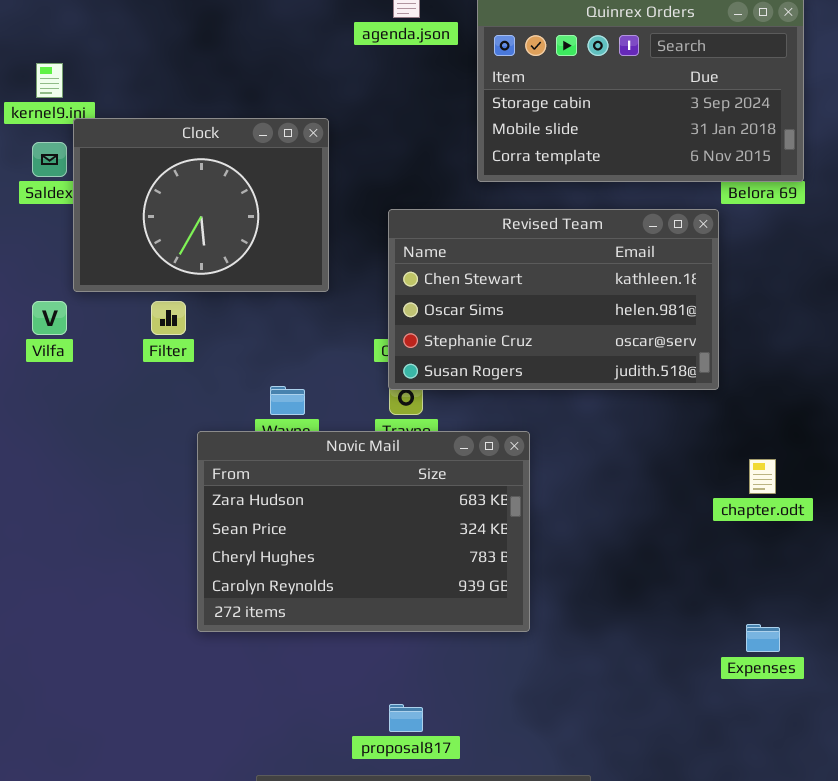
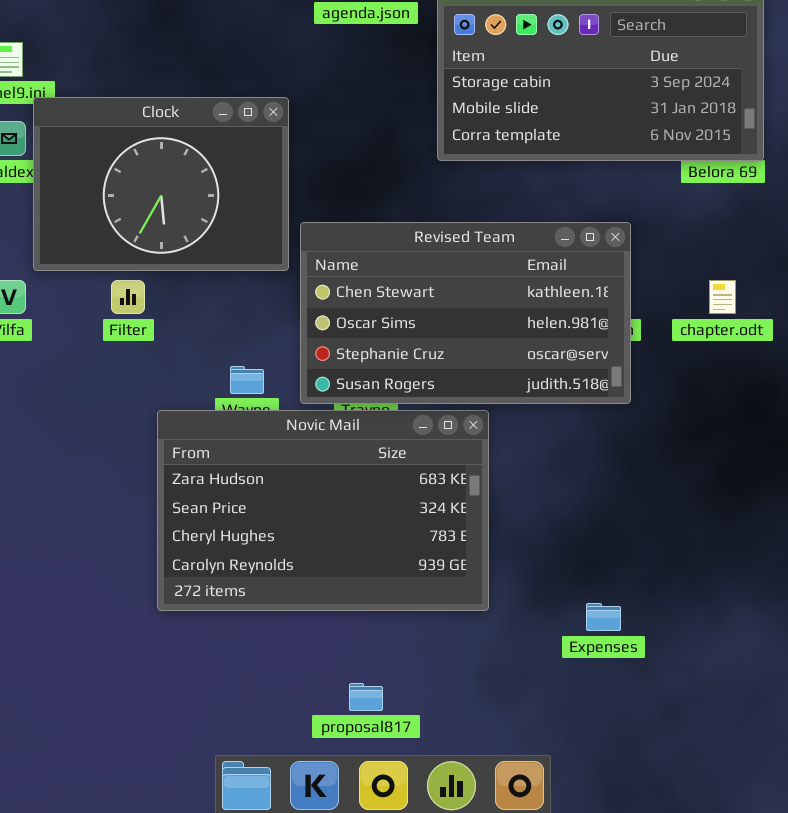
Revised Team: [388,209,719,390] -> [300,222,631,404], moved
chapter.odt: [749,459,776,494] -> [709,280,736,314], moved
Expenses: [746,624,780,652] -> [586,603,621,631], moved

